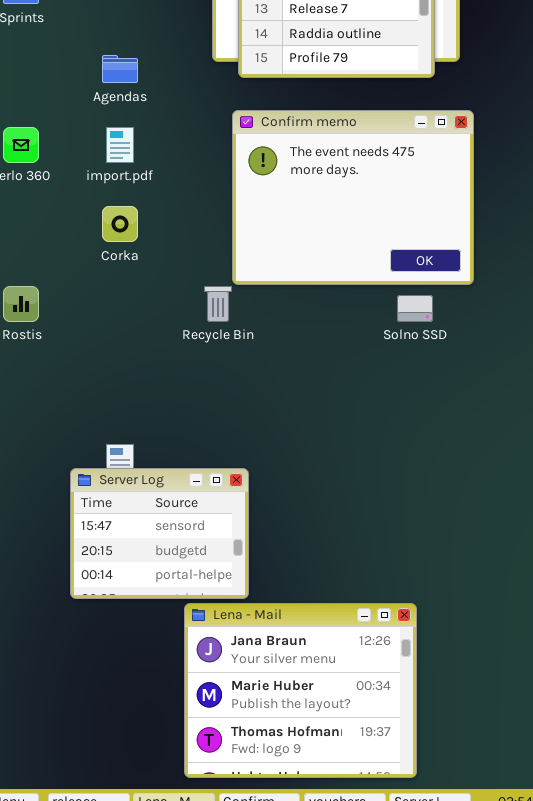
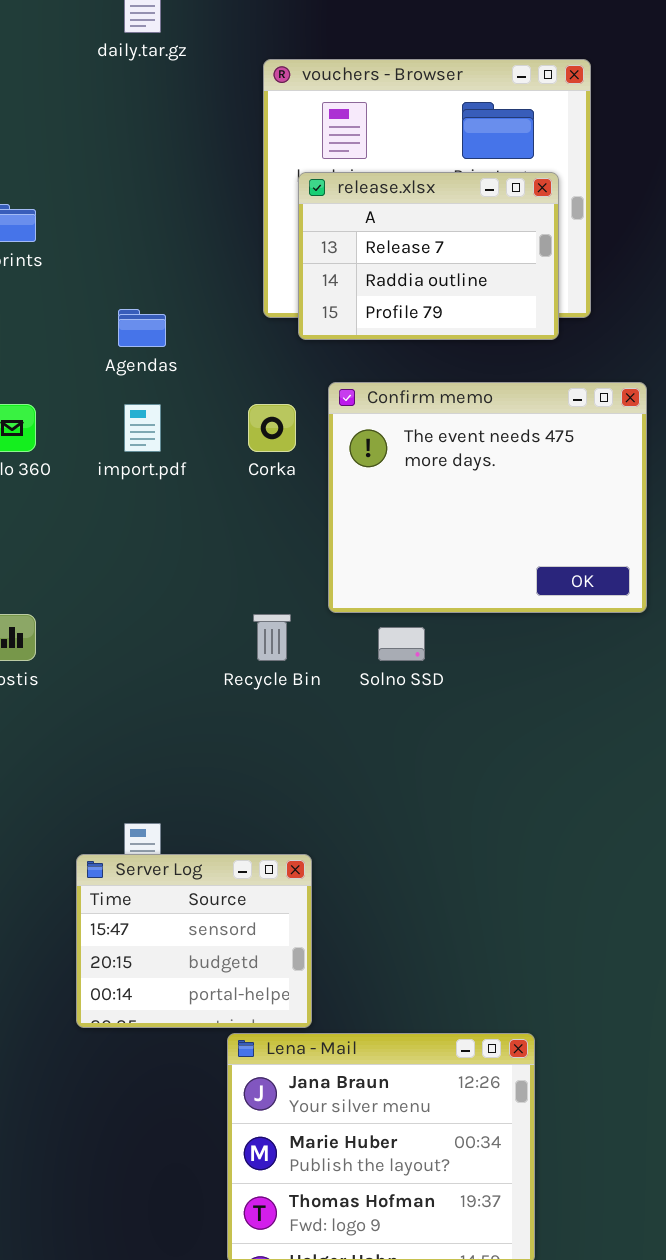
Confirm memo: [232,110,474,285] -> [328,382,647,613], moved
Corka: [102,206,138,242] -> [248,404,296,452], moved
Solno SSD: [397,295,433,322] -> [378,627,425,661], moved

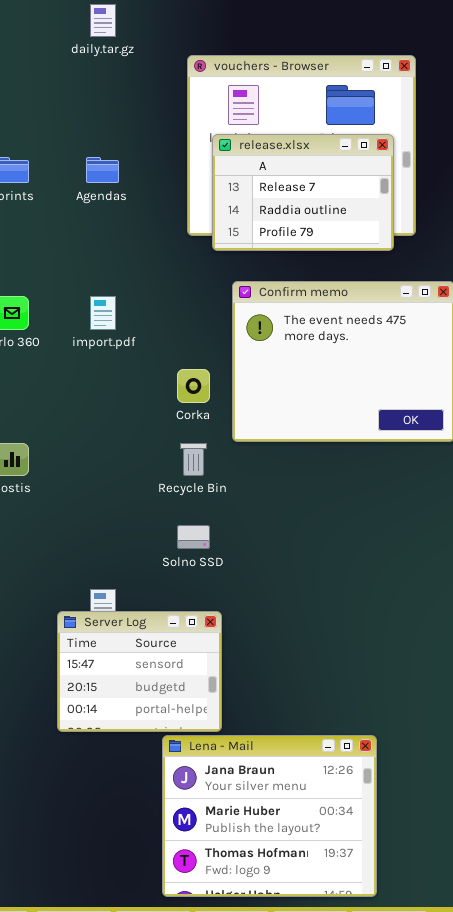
Agendas: [118,309,166,347] -> [86,157,119,183], moved
Corka: [248,404,296,452] -> [177,369,210,403], moved
Solno SSD: [378,627,425,661] -> [177,525,210,549], moved

